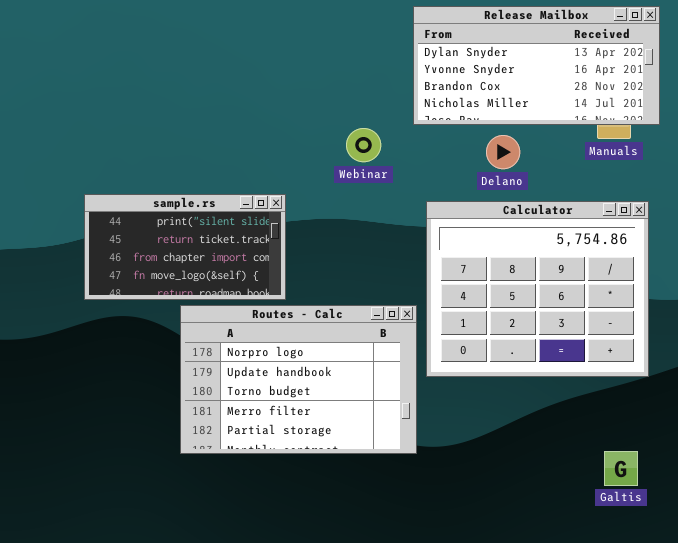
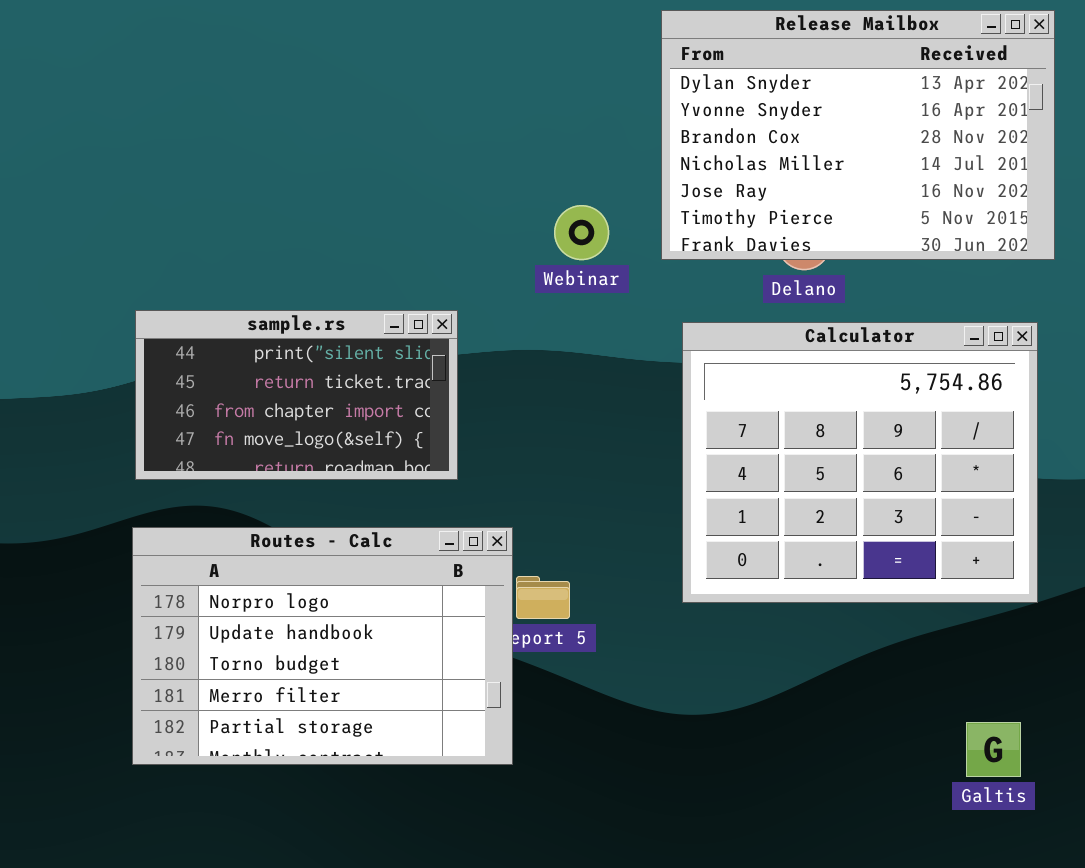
Release Mailbox: [413,6,660,125] -> [661,10,1055,260], resized
Routes - Calc: [180,305,417,454] -> [132,527,513,765], moved

